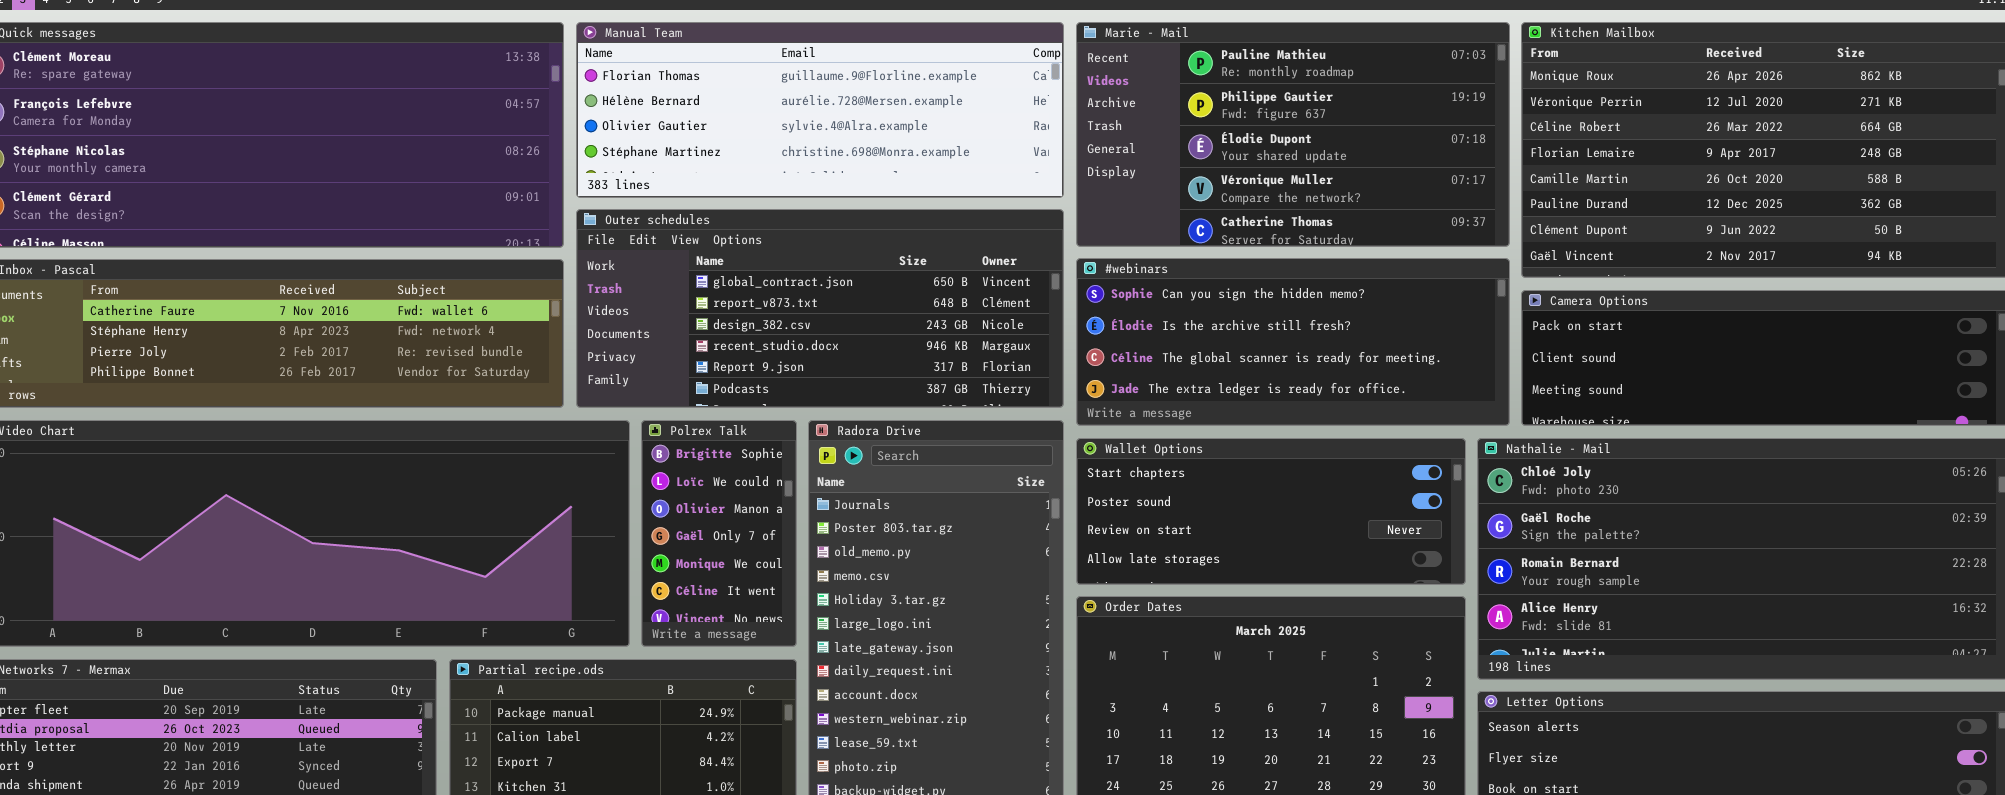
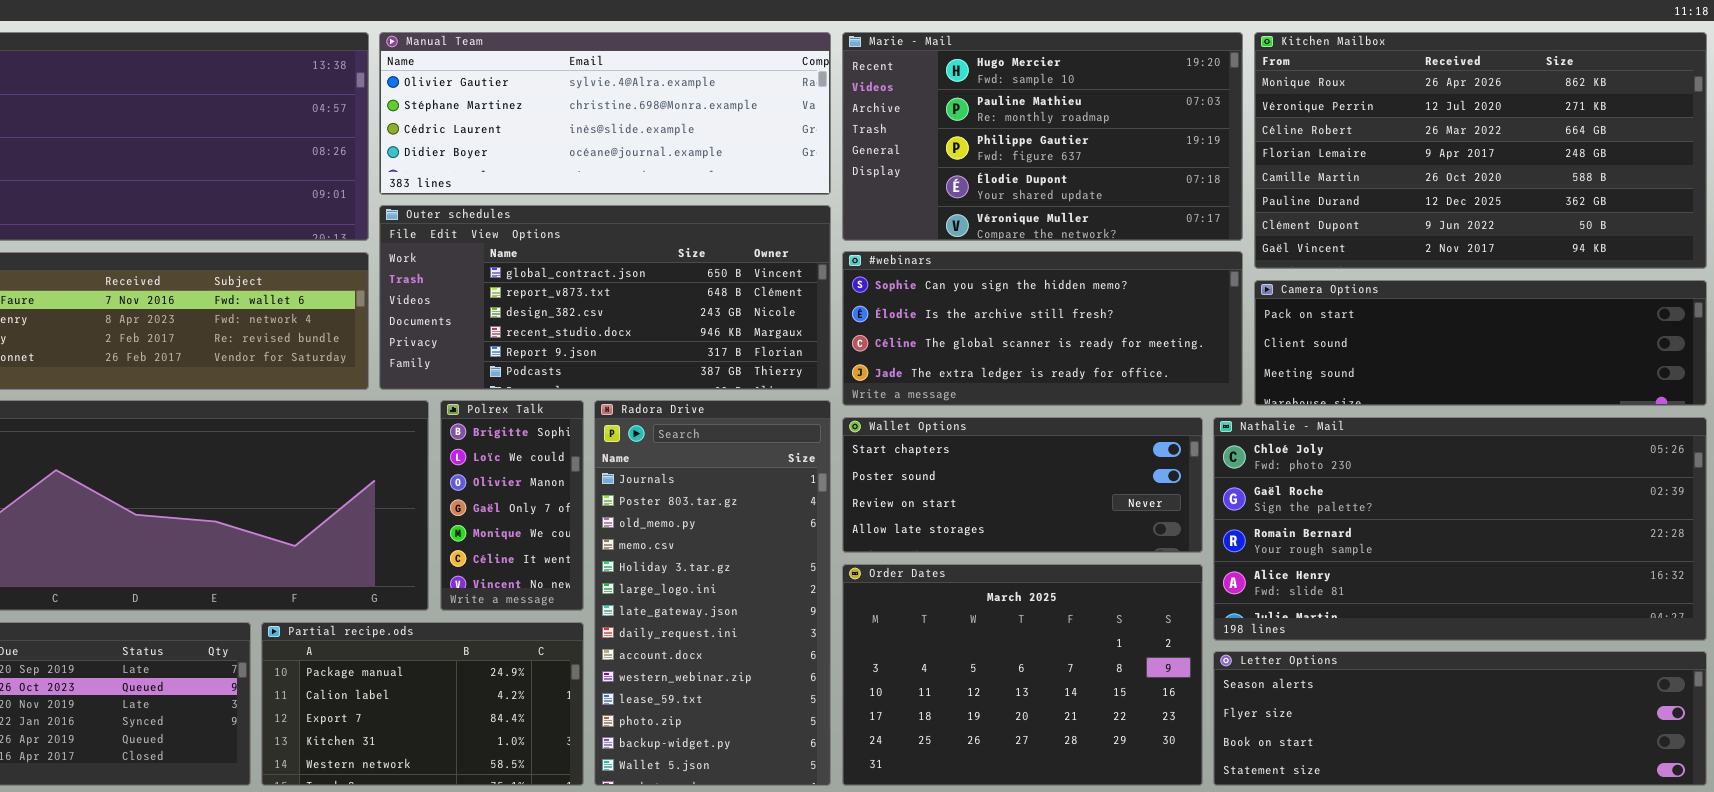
Manual Team: [576,22,1064,198] -> [379,32,831,195], scrolled down 2 rows
Marie - Mail: [1076,22,1510,247] -> [842,32,1243,241], scrolled up 1 row

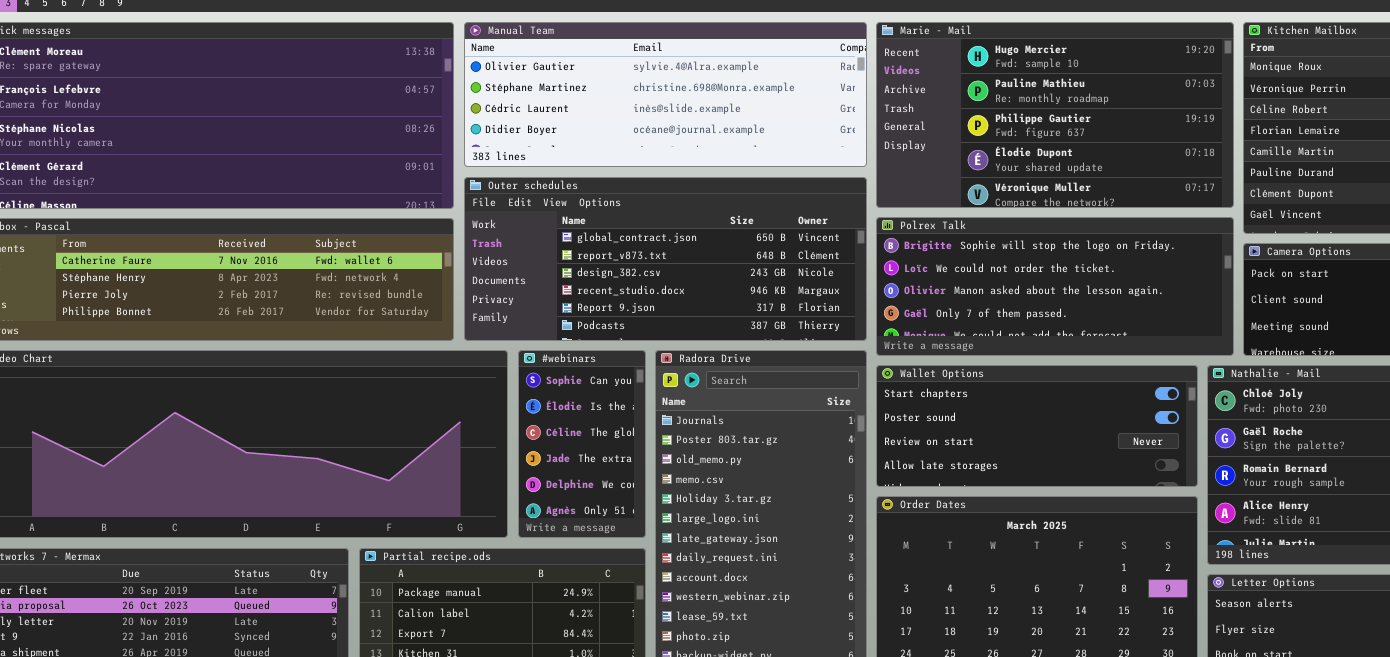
#webinars: [842,251,1243,406] -> [518,350,646,538], moved, resized
Polrex Talk: [440,400,584,611] -> [876,217,1234,356], moved, resized

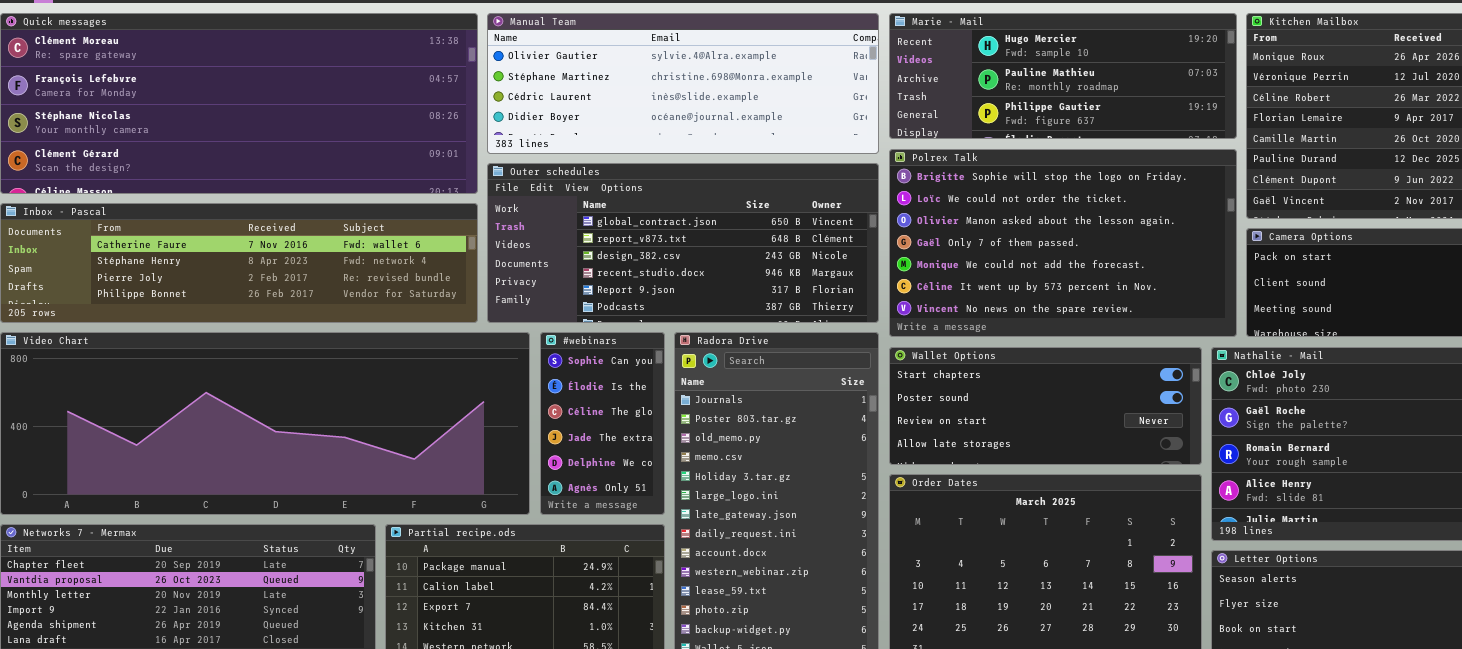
Marie - Mail: [876,22,1234,208] -> [889,13,1237,139], resized
Polrex Talk: [876,217,1234,356] -> [889,149,1237,337], resized

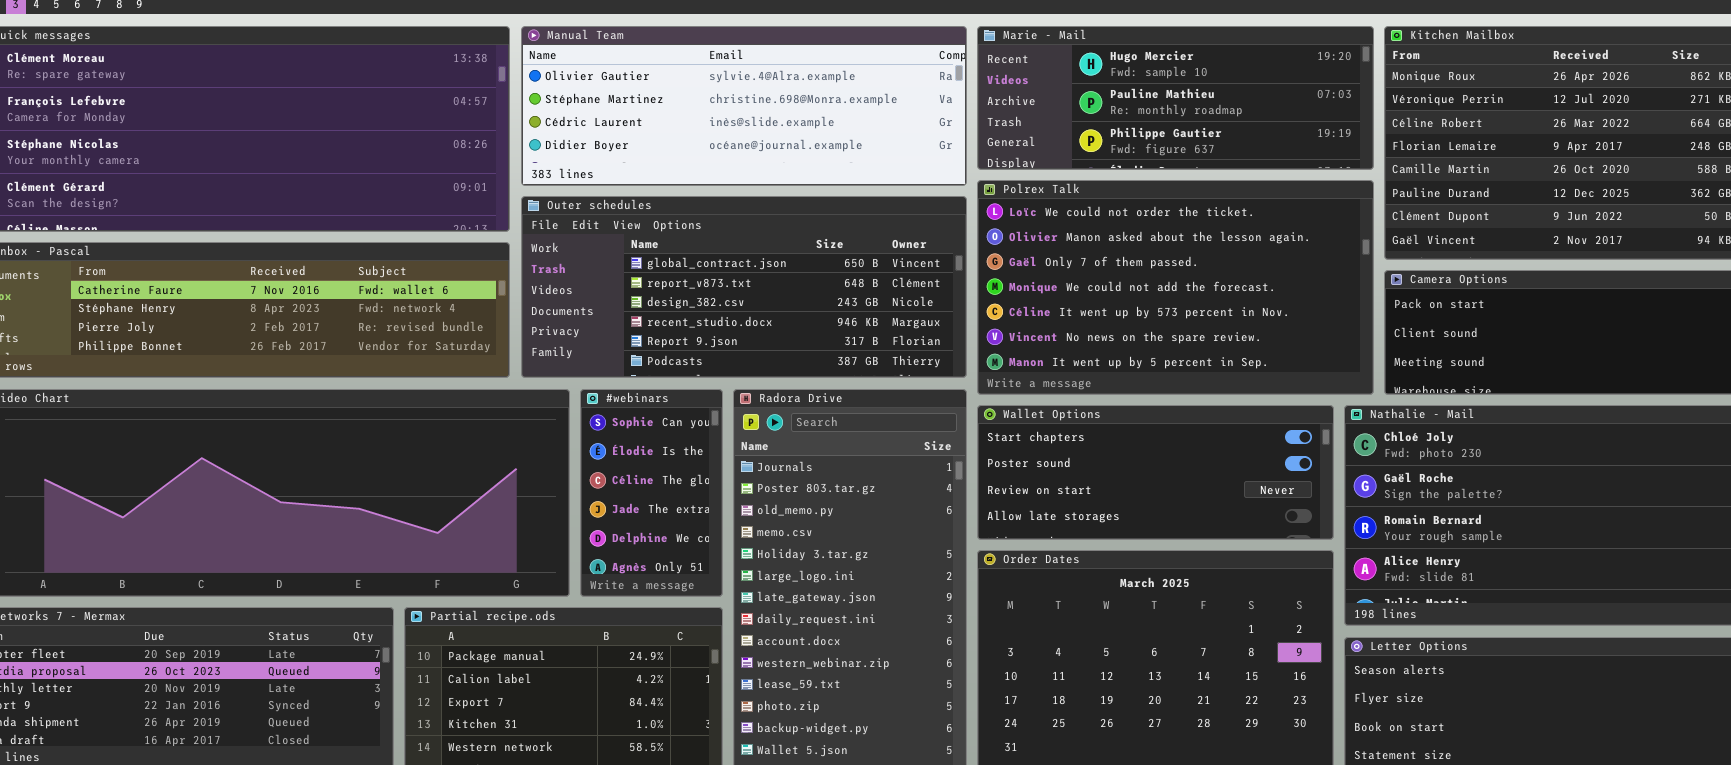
Polrex Talk: [889,149,1237,337] -> [977,180,1374,395], scrolled down 1 row

